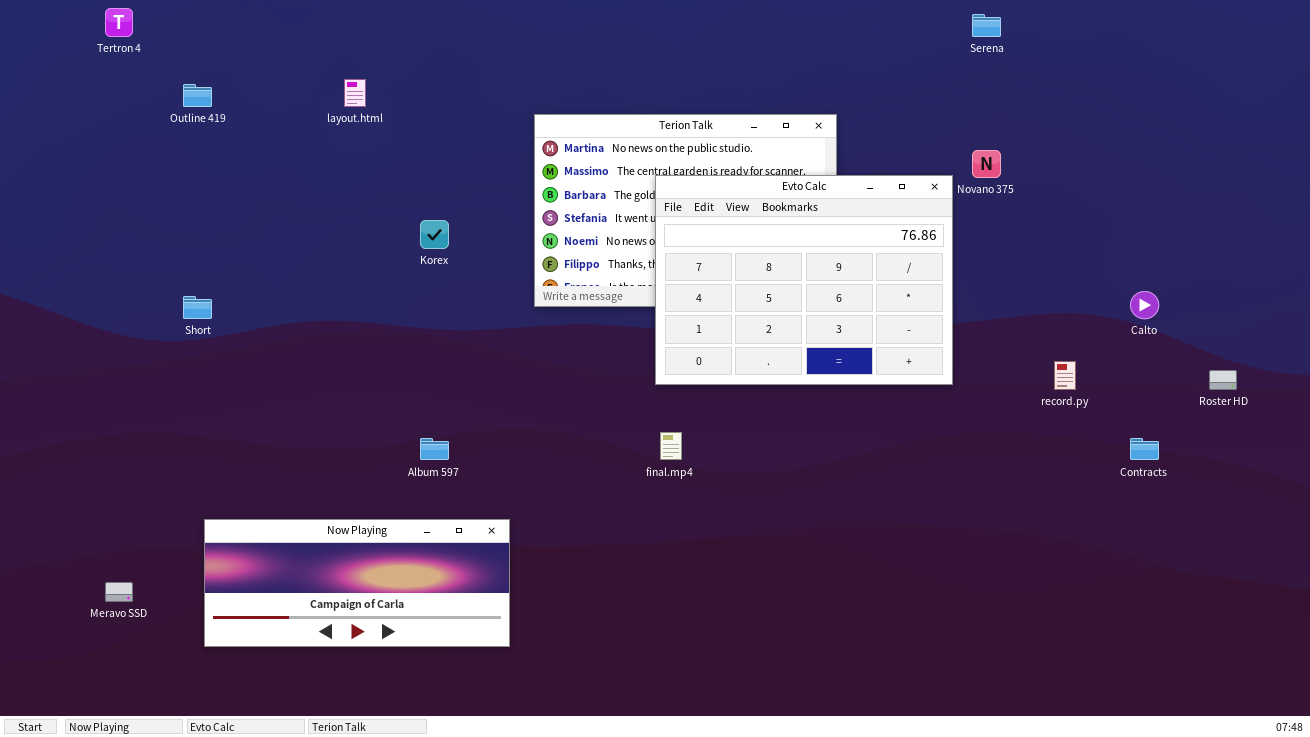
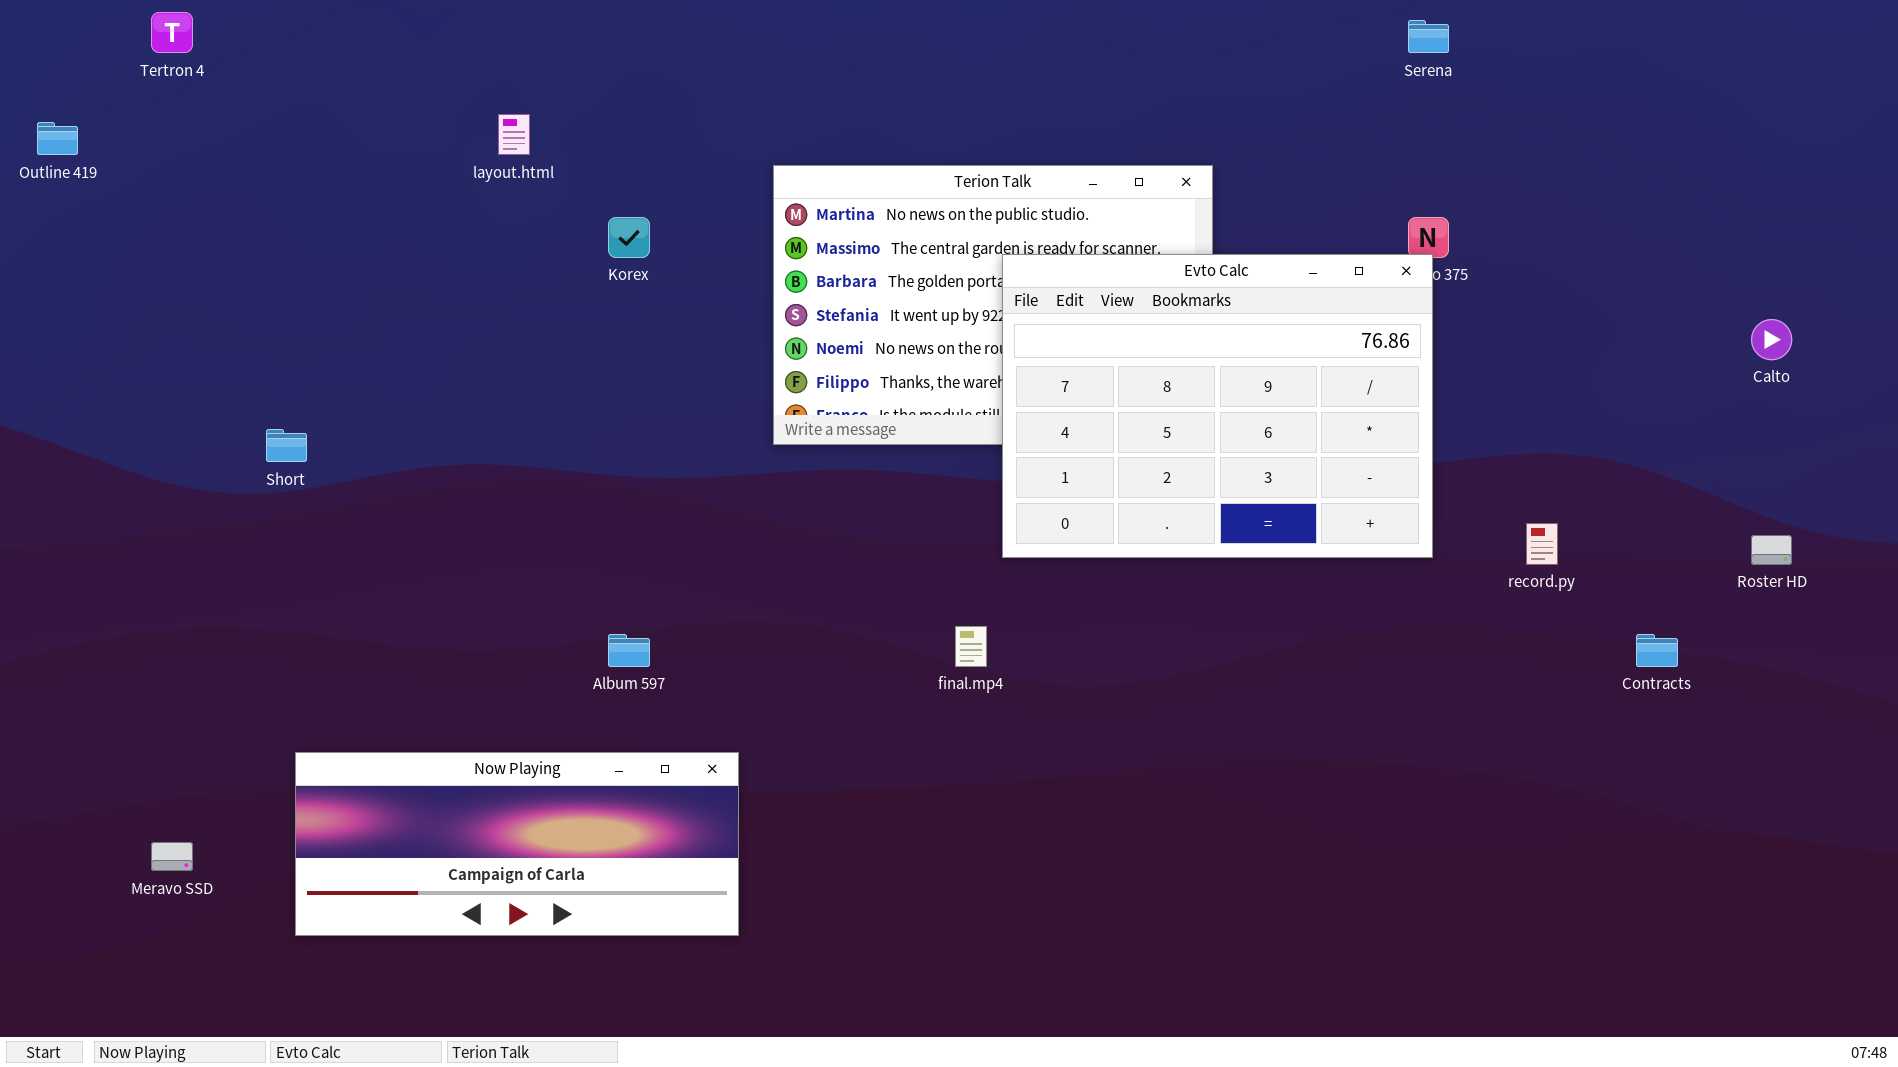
Outline 419: [183,84,212,107] -> [37,122,78,155], moved
Evto Calc: [655,175,953,385] -> [1002,254,1433,558], moved
Korex: [420,220,449,249] -> [608,217,650,258], moved
Calto: [1130,291,1159,319] -> [1751,319,1792,360], moved

